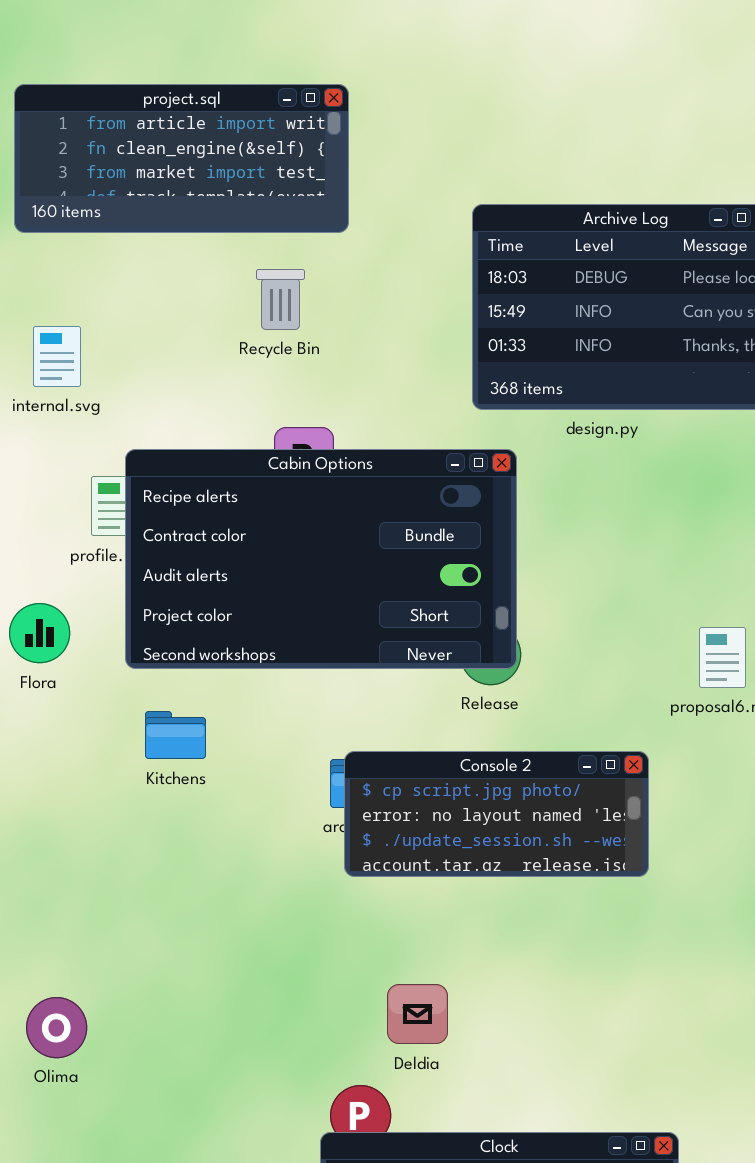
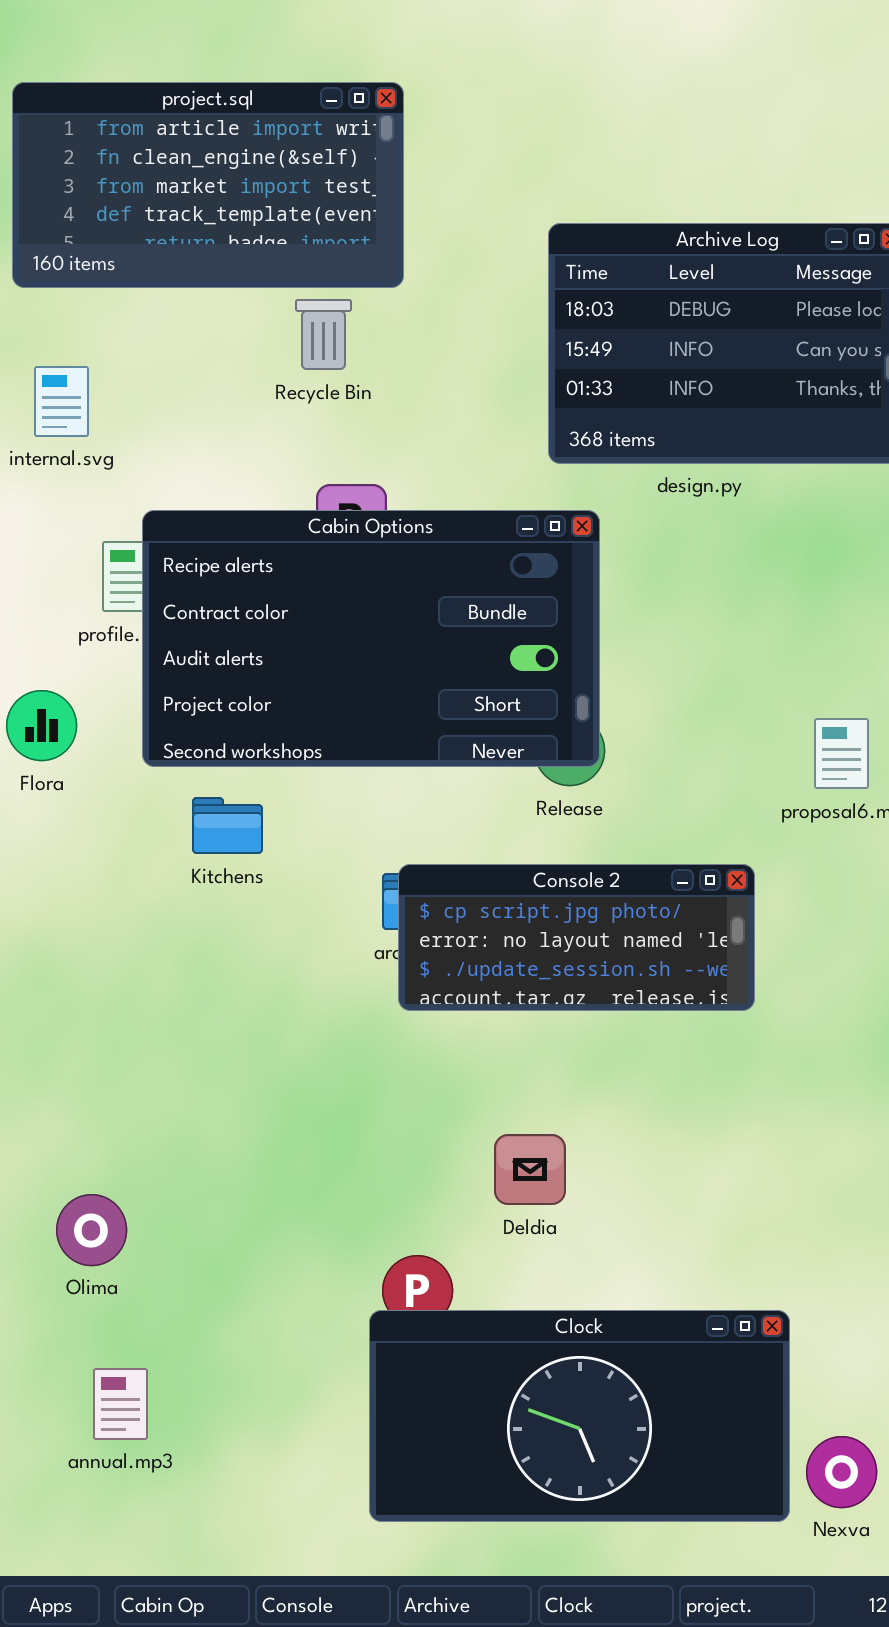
project.sql: [14,84,349,233] -> [12,82,404,288], resized
Kitchens: [145,711,206,759] -> [192,797,263,854], moved
Deldia: [387,984,448,1044] -> [494,1134,566,1205], moved
Olima: [26,997,87,1058] -> [56,1194,127,1266], moved

